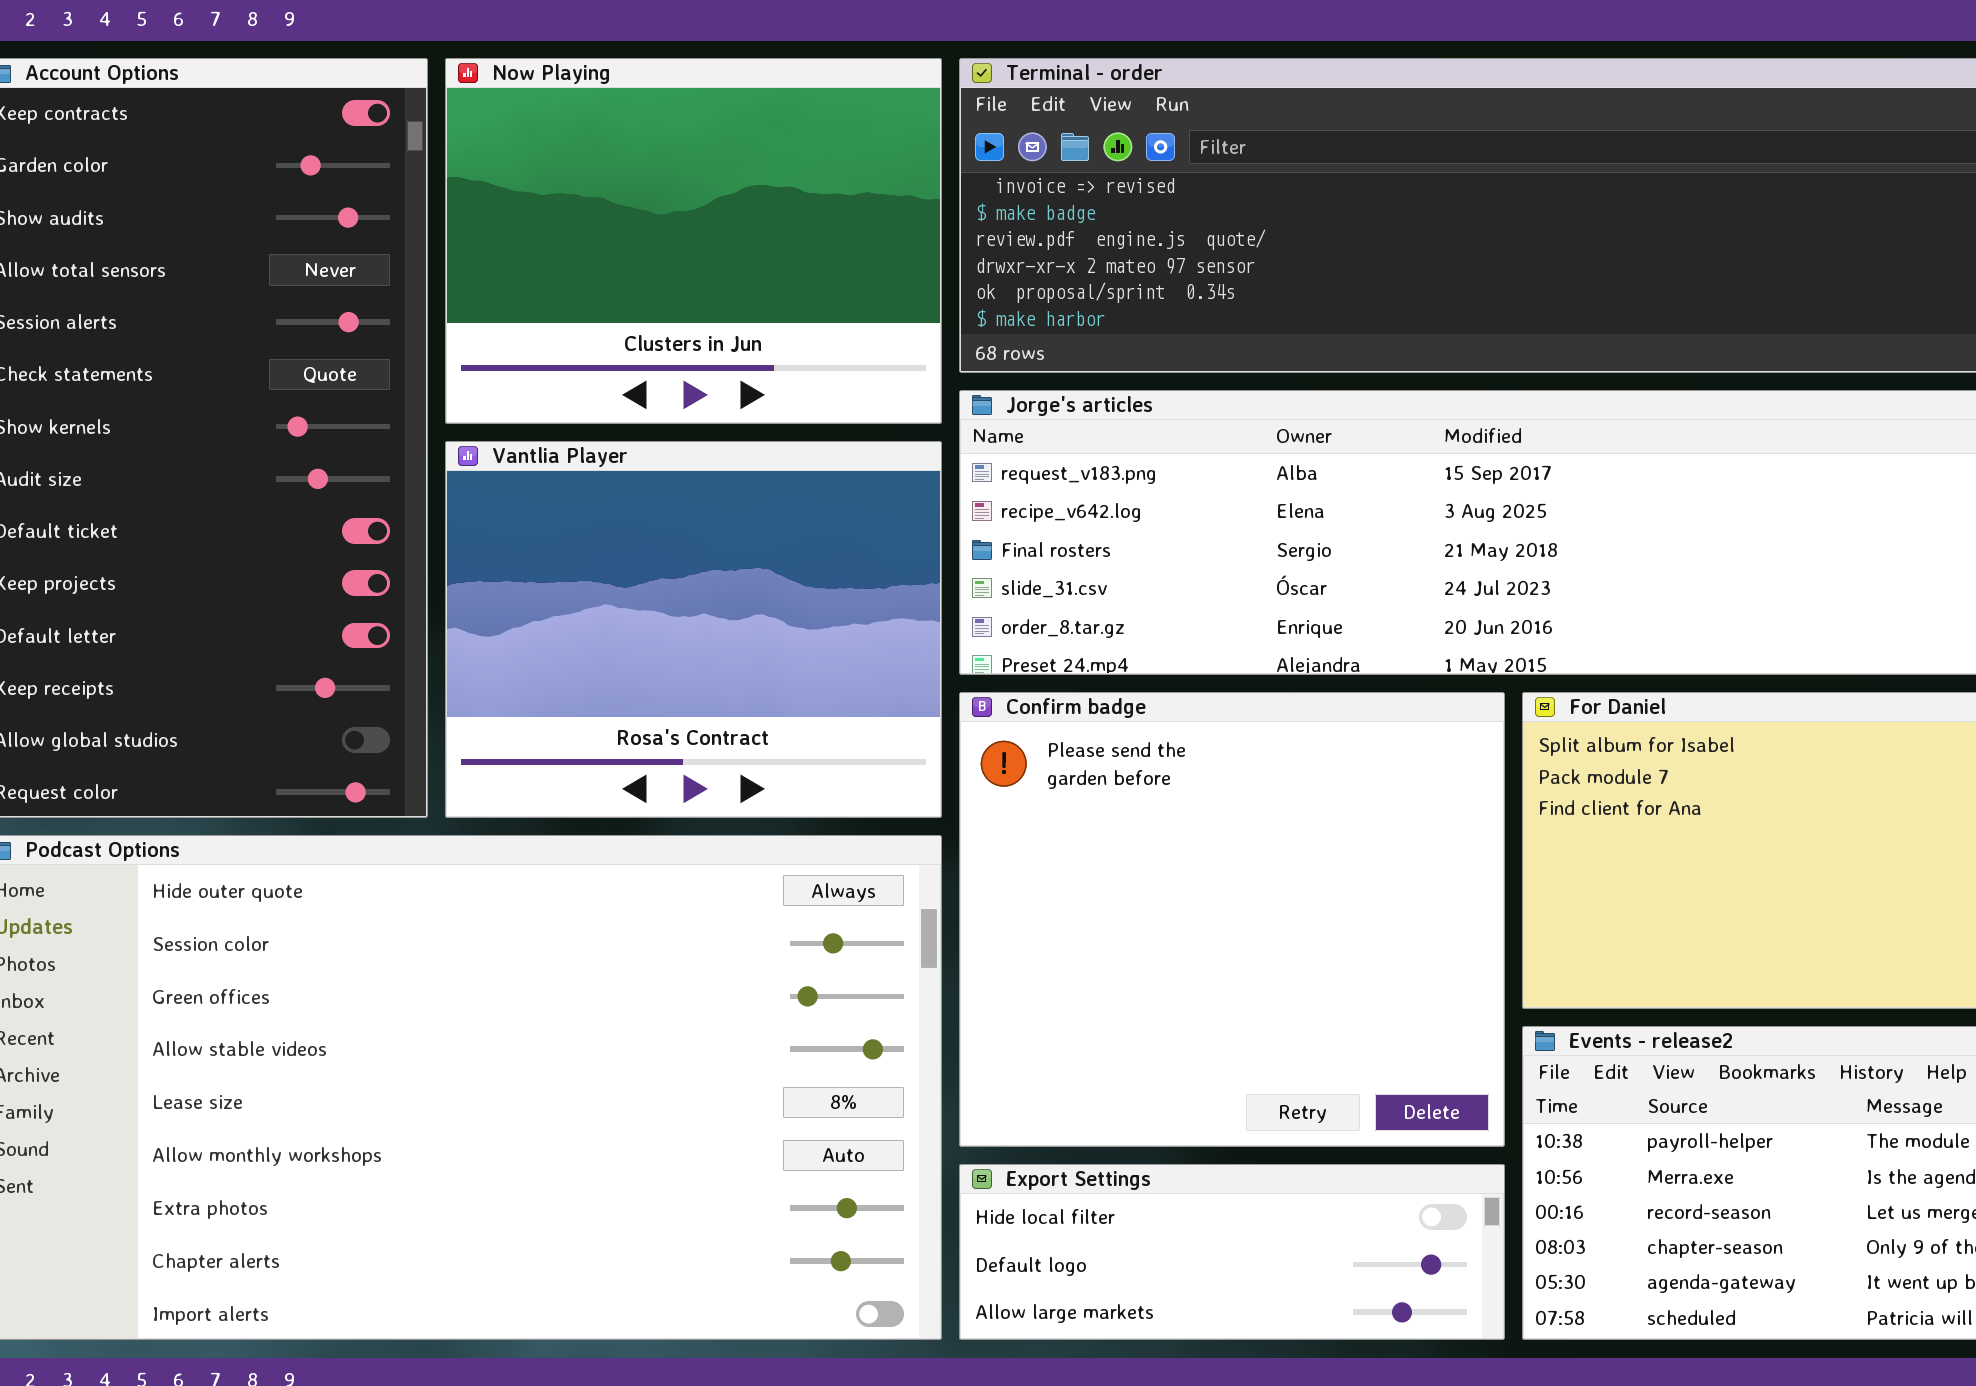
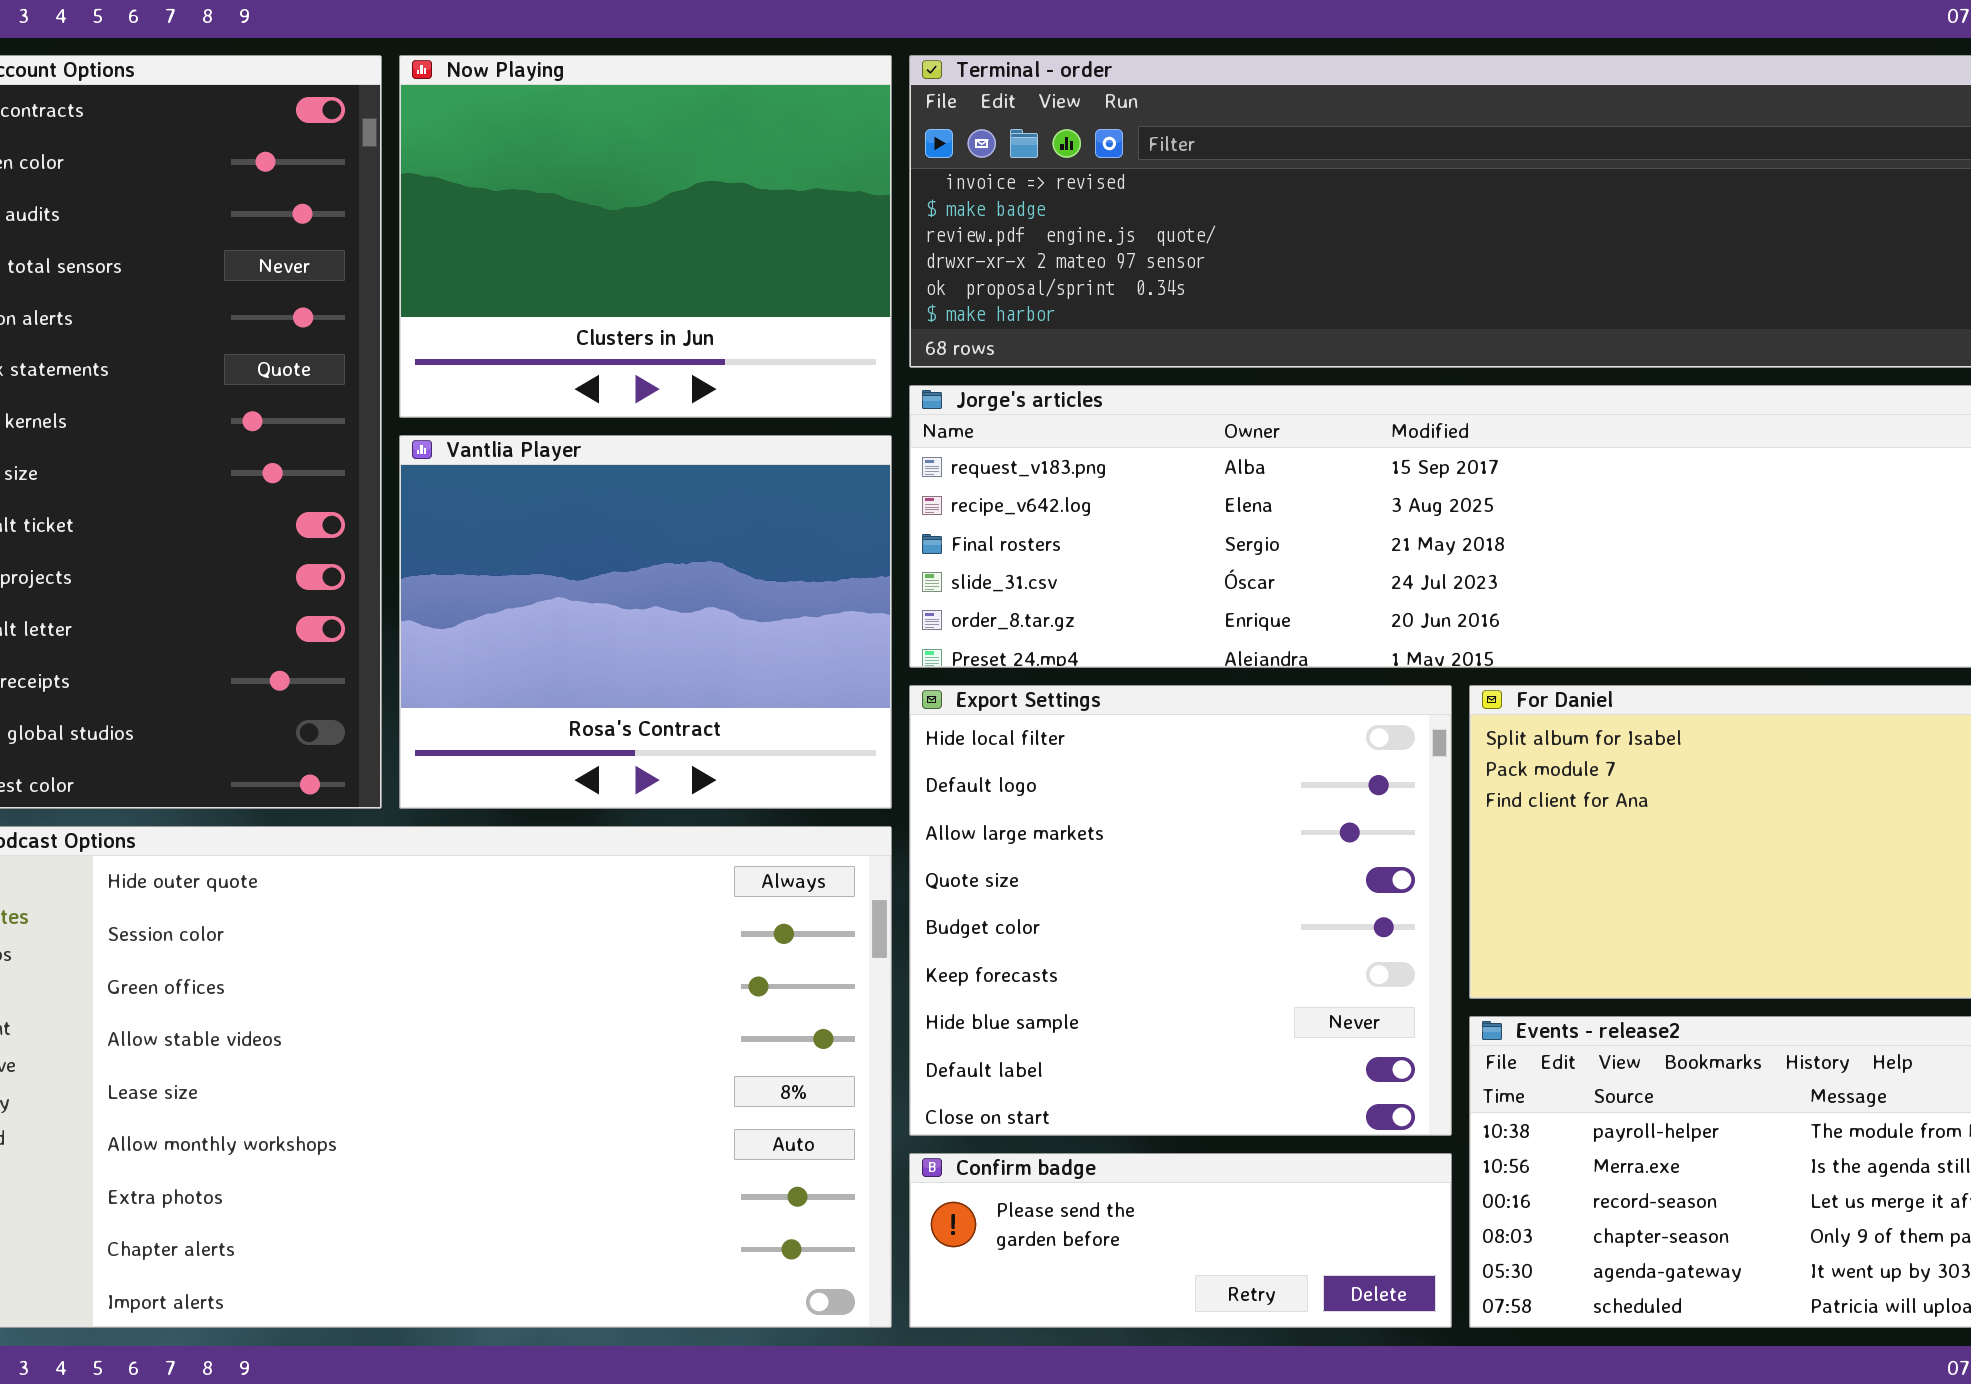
Confirm badge: [959,692,1505,1147] -> [909,1153,1452,1328], moved, resized
Export Settings: [959,1164,1505,1340] -> [909,685,1452,1136], moved, resized

